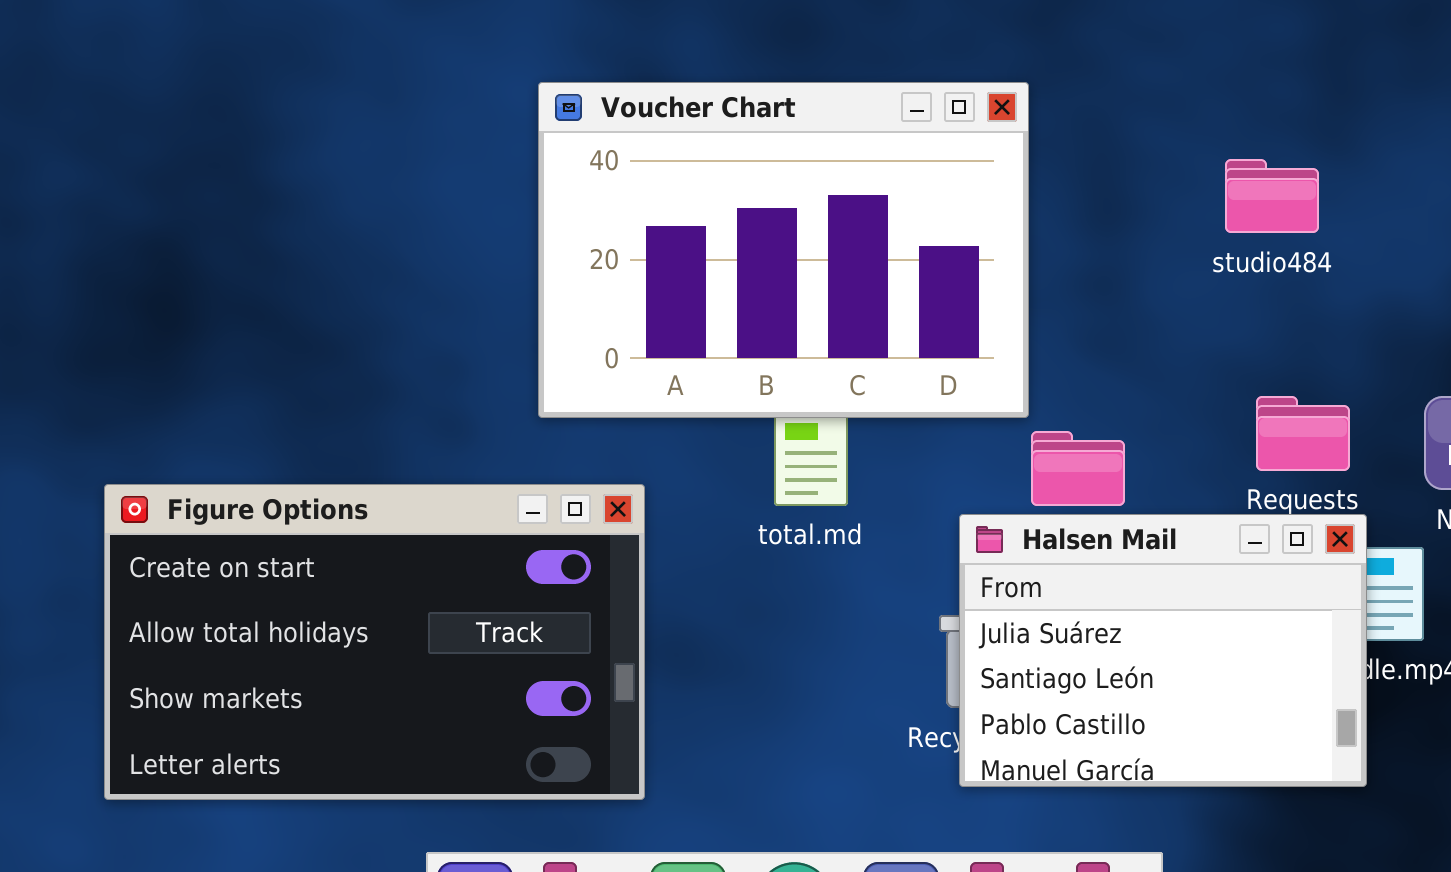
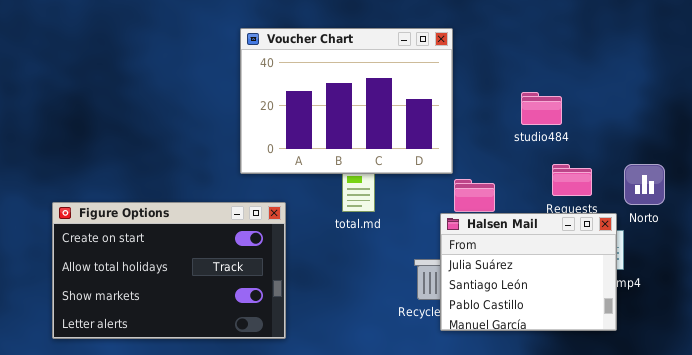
studio484: [1225,159,1319,233] -> [521,92,562,125], moved
Halsen Mail: [959,514,1367,787] -> [440,213,617,331], moved

